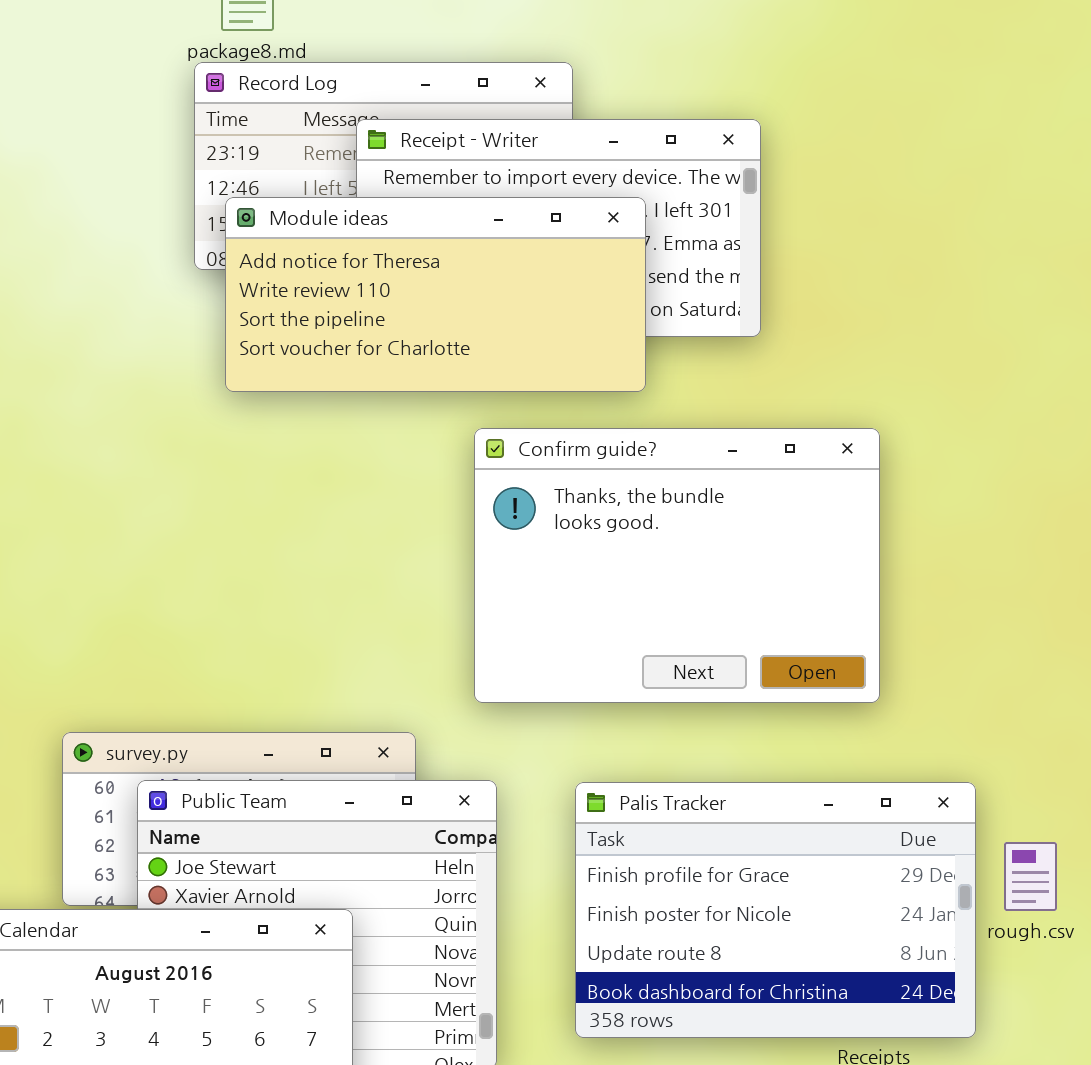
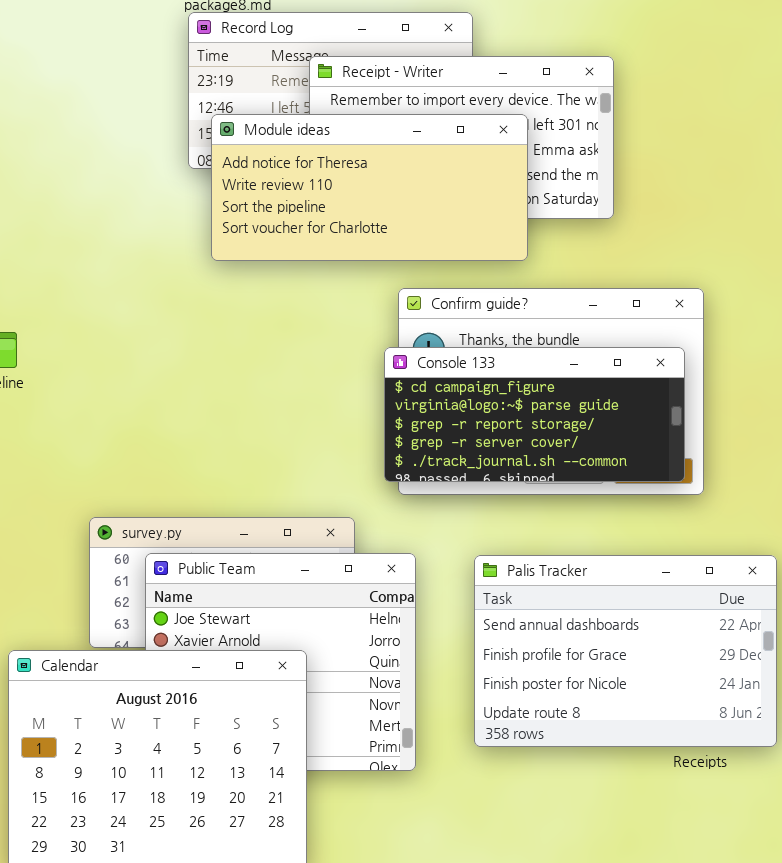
Console 133: none -> [384,347,685,482], opened
Palis Tracker: [575,782,976,1038] -> [474,555,777,747], scrolled up 1 row

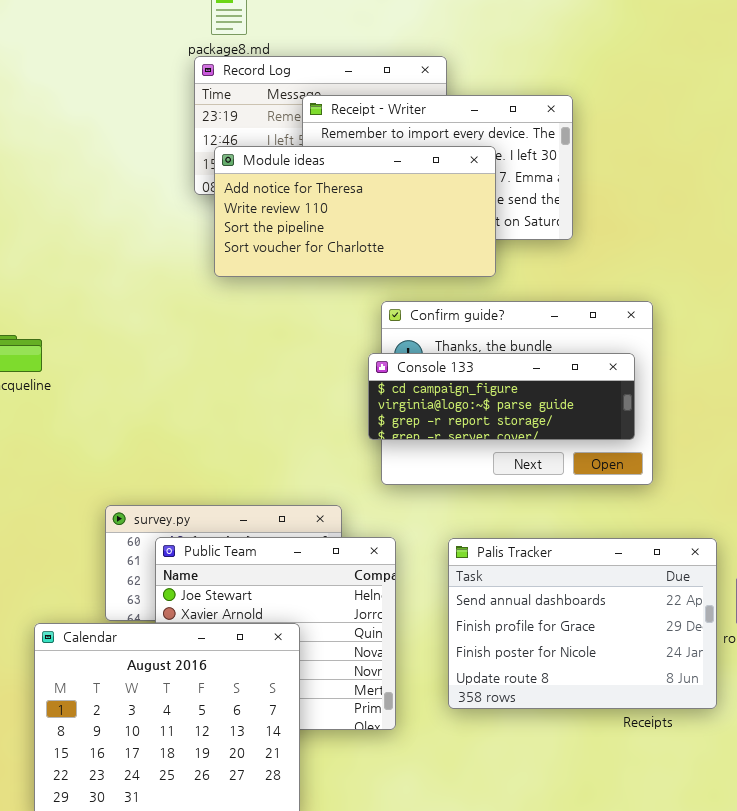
Console 133: [384,347,685,482] -> [368,353,635,440], resized

